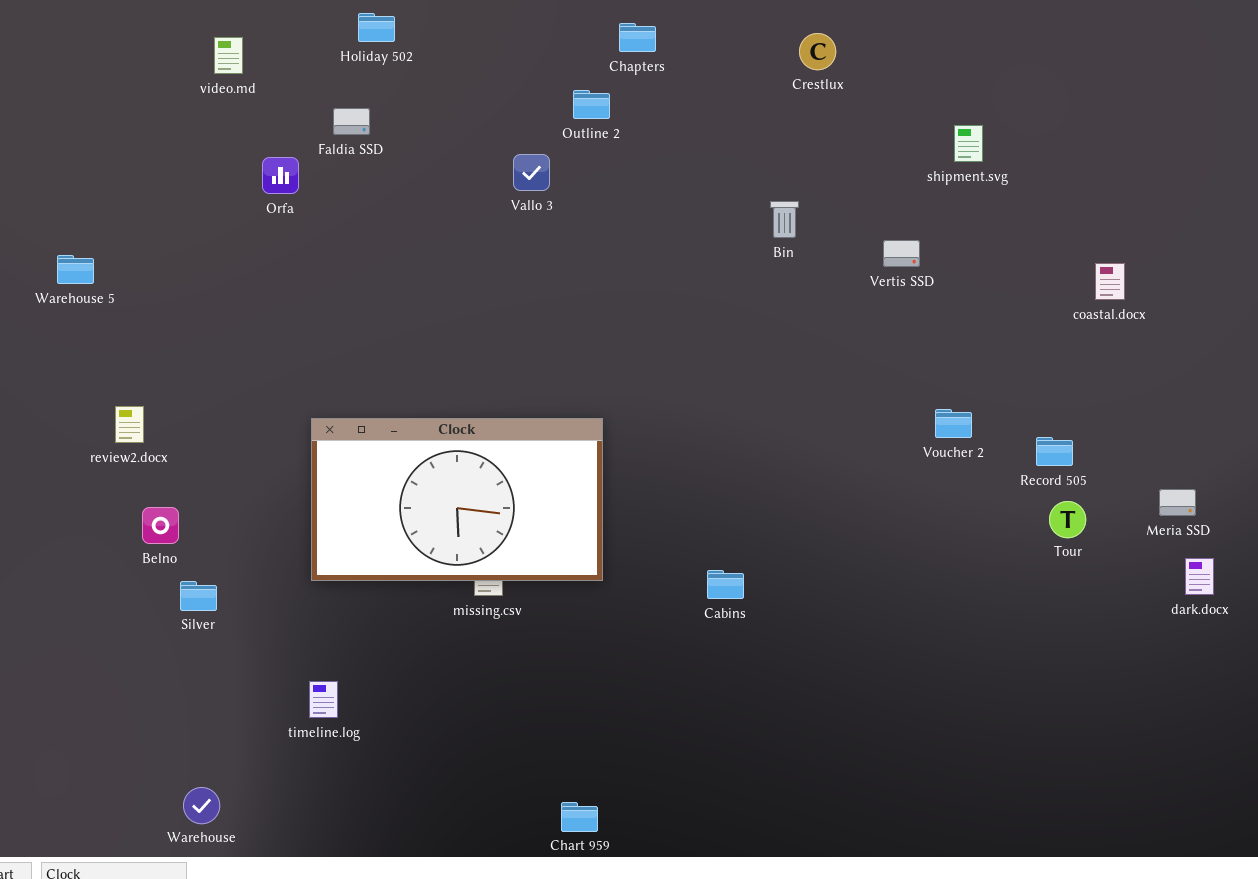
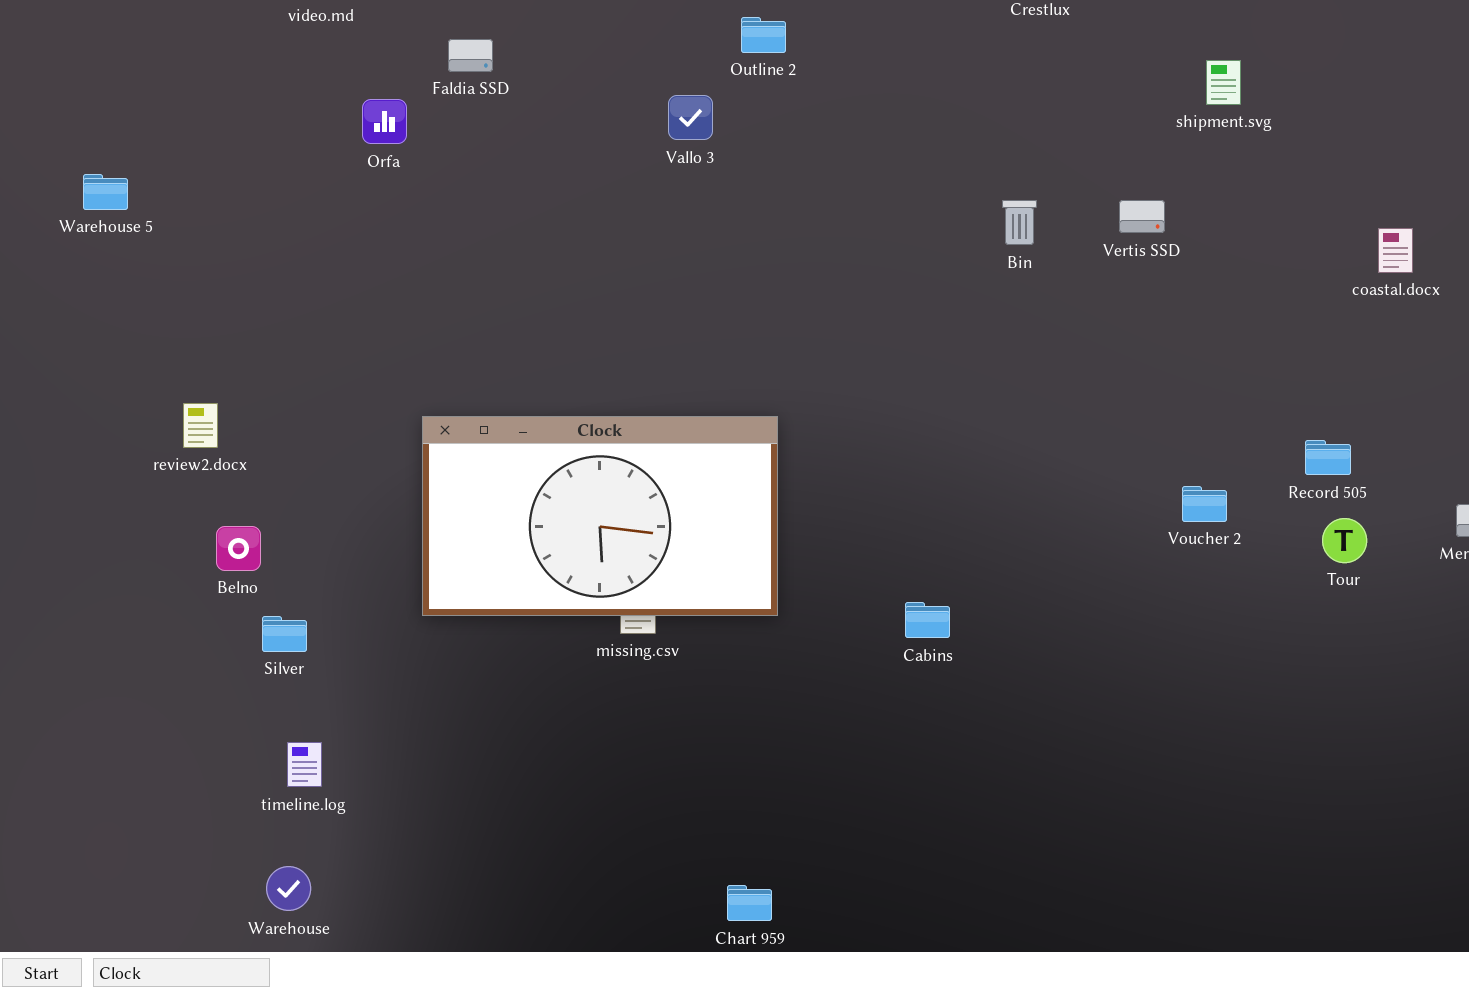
Bin: [770,201,799,238] -> [1002,200,1037,245], moved
Warehouse 5: [57,255,94,284] -> [83,174,128,210], moved
Voucher 2: [935,409,972,438] -> [1182,486,1227,522], moved
timeline.log: [309,681,338,718] -> [287,742,322,787], moved

